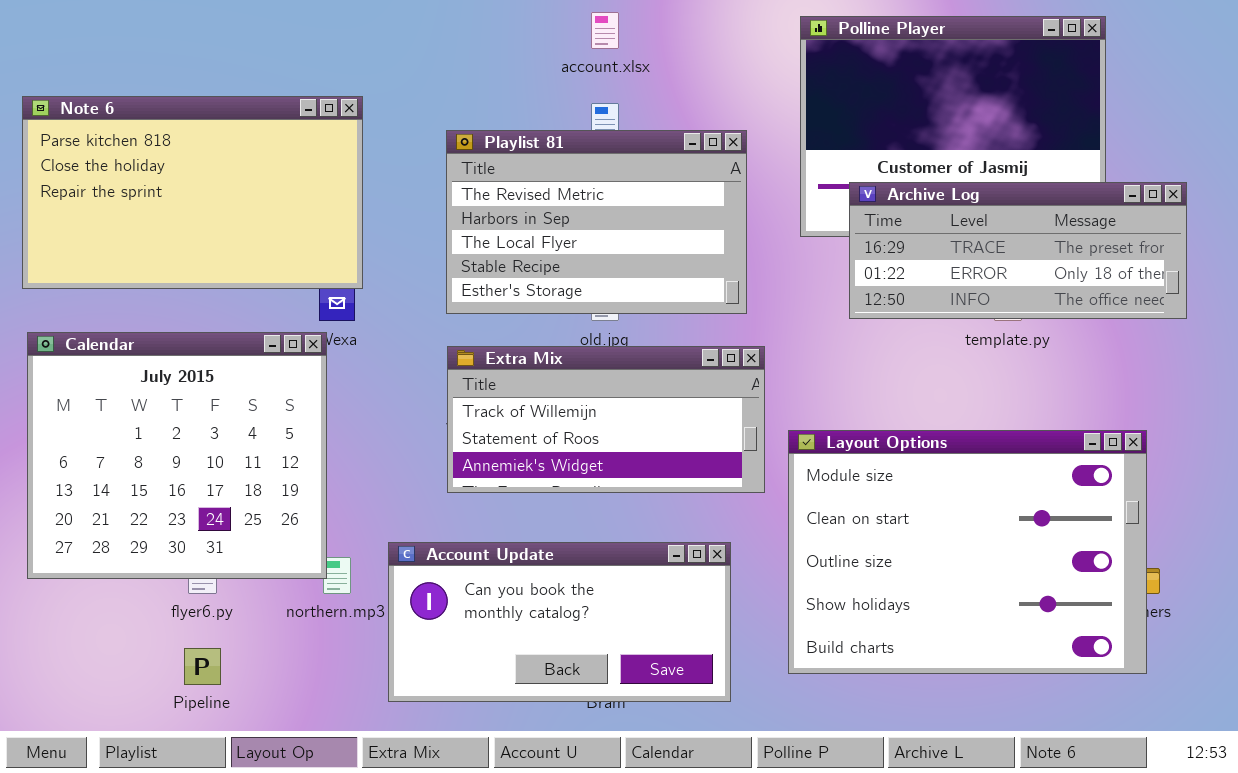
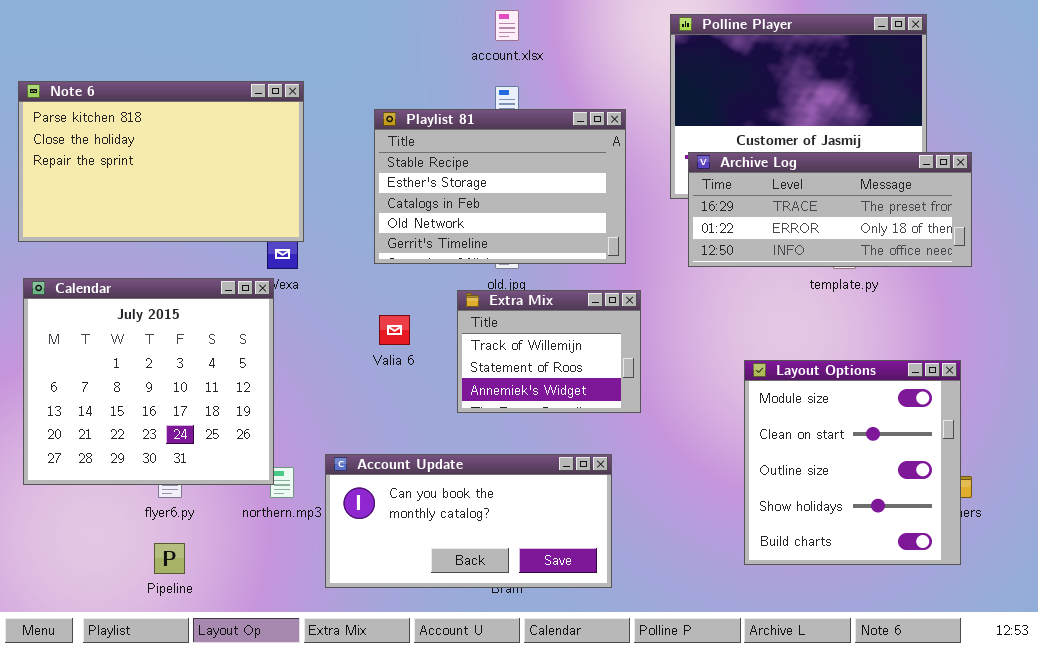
Playlist 81: [446,130,747,314] -> [374,109,626,264], scrolled down 3 rows
Archive Log: [849,182,1187,319] -> [688,152,972,267], moved
Extra Mix: [447,346,765,493] -> [457,290,641,413], resized
Layout Options: [788,430,1147,674] -> [744,360,961,565], resized

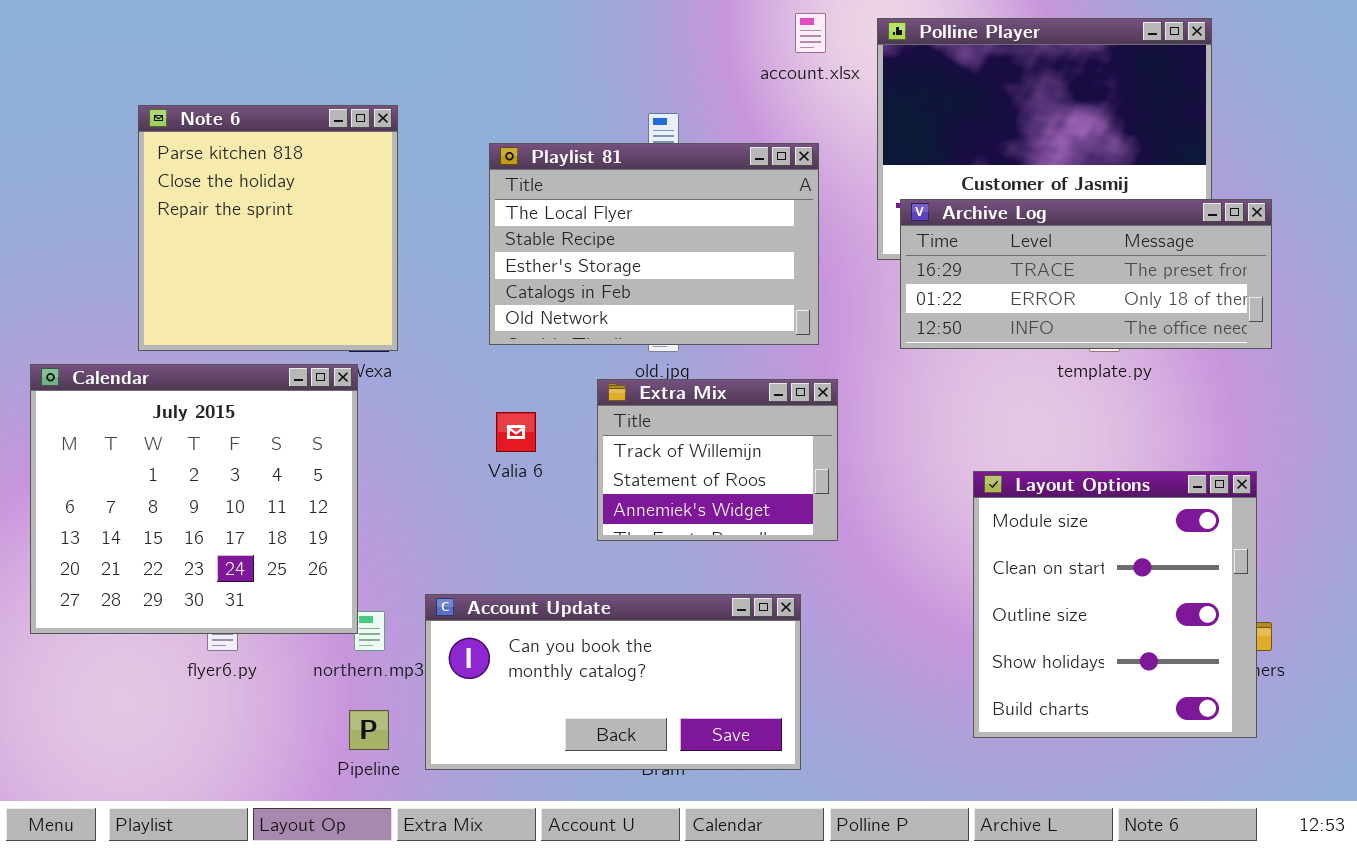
account.xlsx: [495,10,519,41] -> [795,13,826,53], moved
Note 6: [18,81,304,242] -> [138,105,398,351], resized
Playlist 81: [374,109,626,264] -> [489,143,819,345], scrolled up 1 row
Pipeline: [154,543,185,574] -> [349,710,389,750], moved

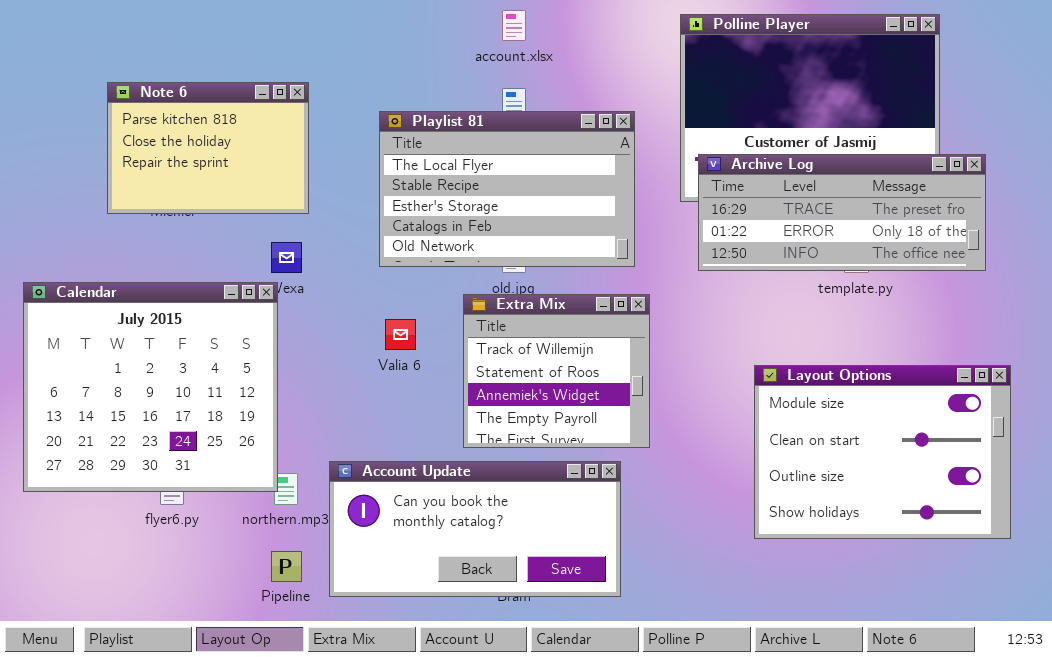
account.xlsx: [795,13,826,53] -> [502,10,526,41], moved
Note 6: [138,105,398,351] -> [107,82,309,214], resized
Extra Mix: [597,379,838,541] -> [463,294,650,448], resized
Layout Options: [973,471,1257,738] -> [754,365,1011,539], resized

